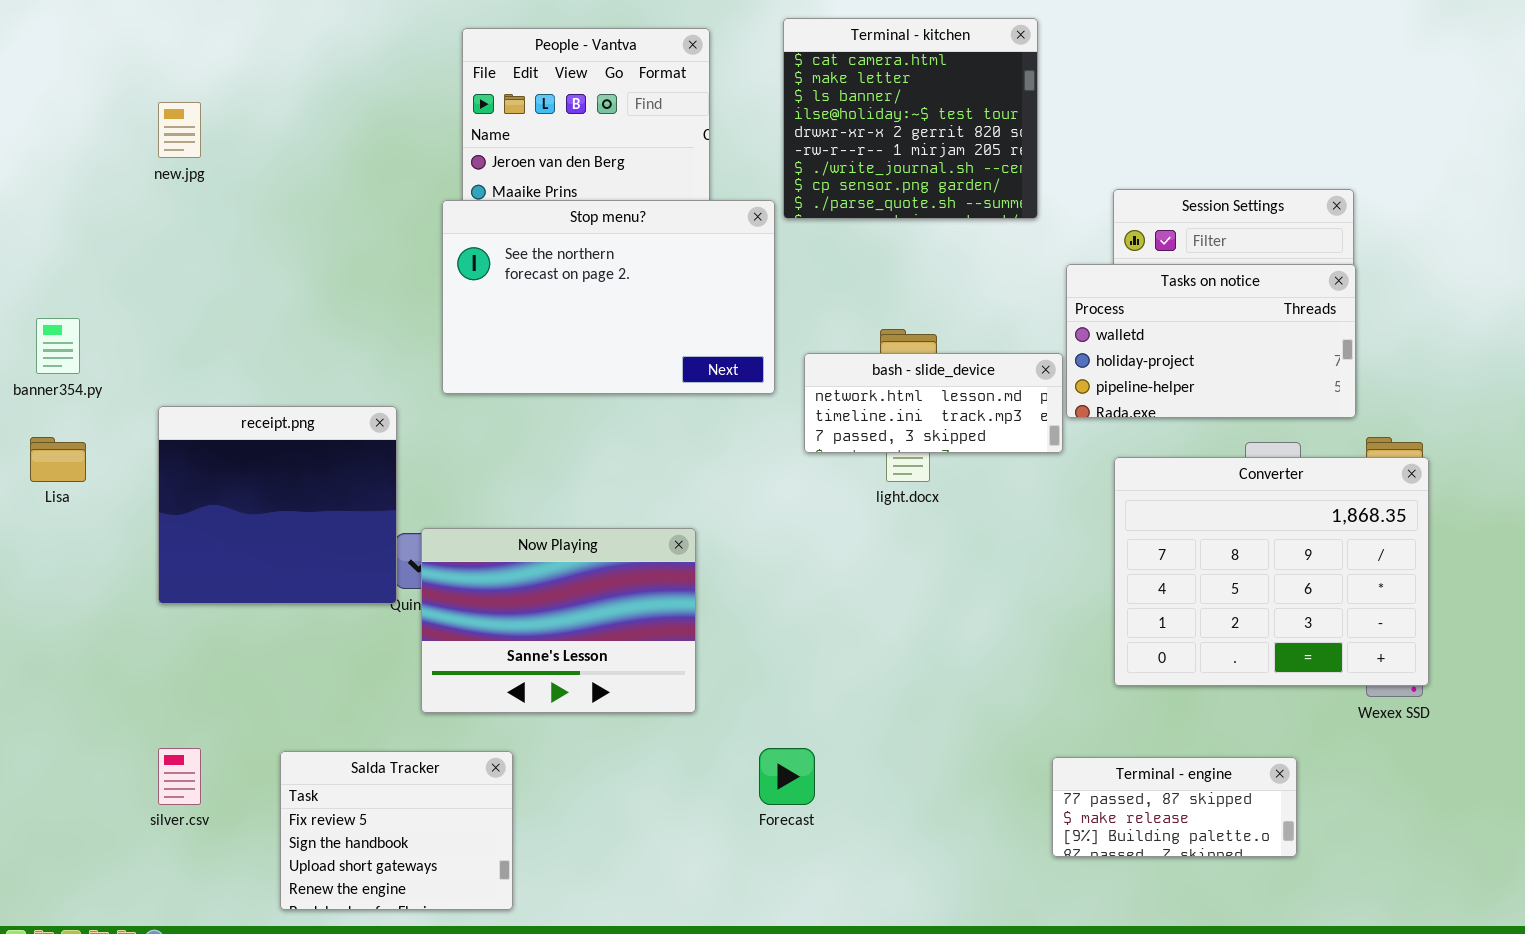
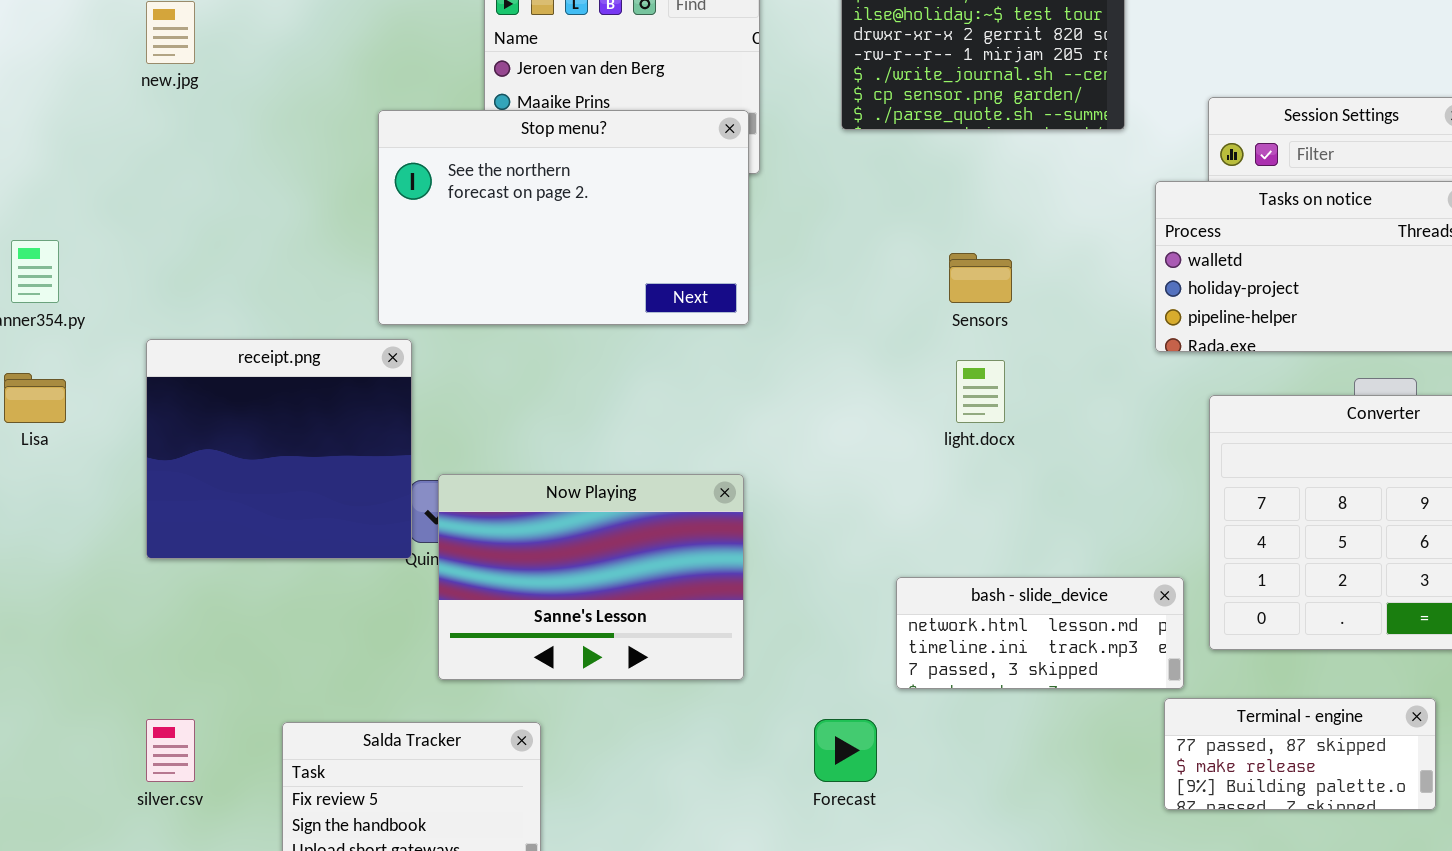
Stop menu?: [442,200,775,394] -> [378,110,749,325], moved
bash - slide_device: [804,353,1063,453] -> [896,577,1184,689], moved
Terminal - engine: [1052,757,1297,857] -> [1164,698,1436,810], moved

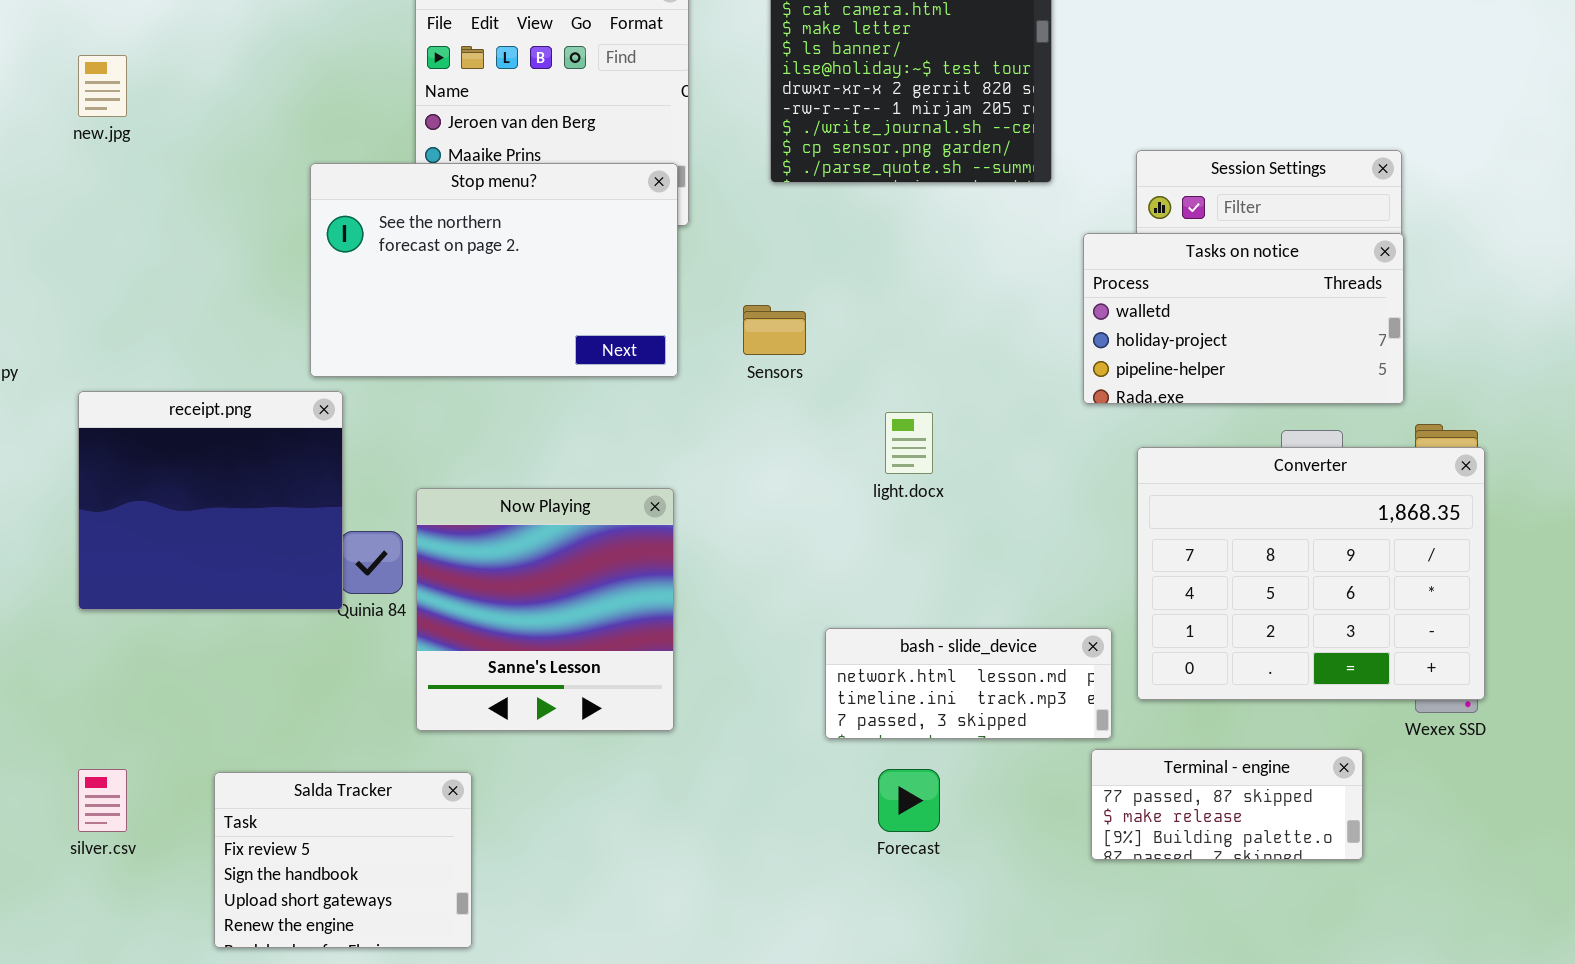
Sensors: [949,253,1012,303] -> [743,305,806,355], moved
Now Playing: [438,474,744,680] -> [416,488,674,731], resized
Forecast: [814,719,877,782] -> [878,769,940,832], moved

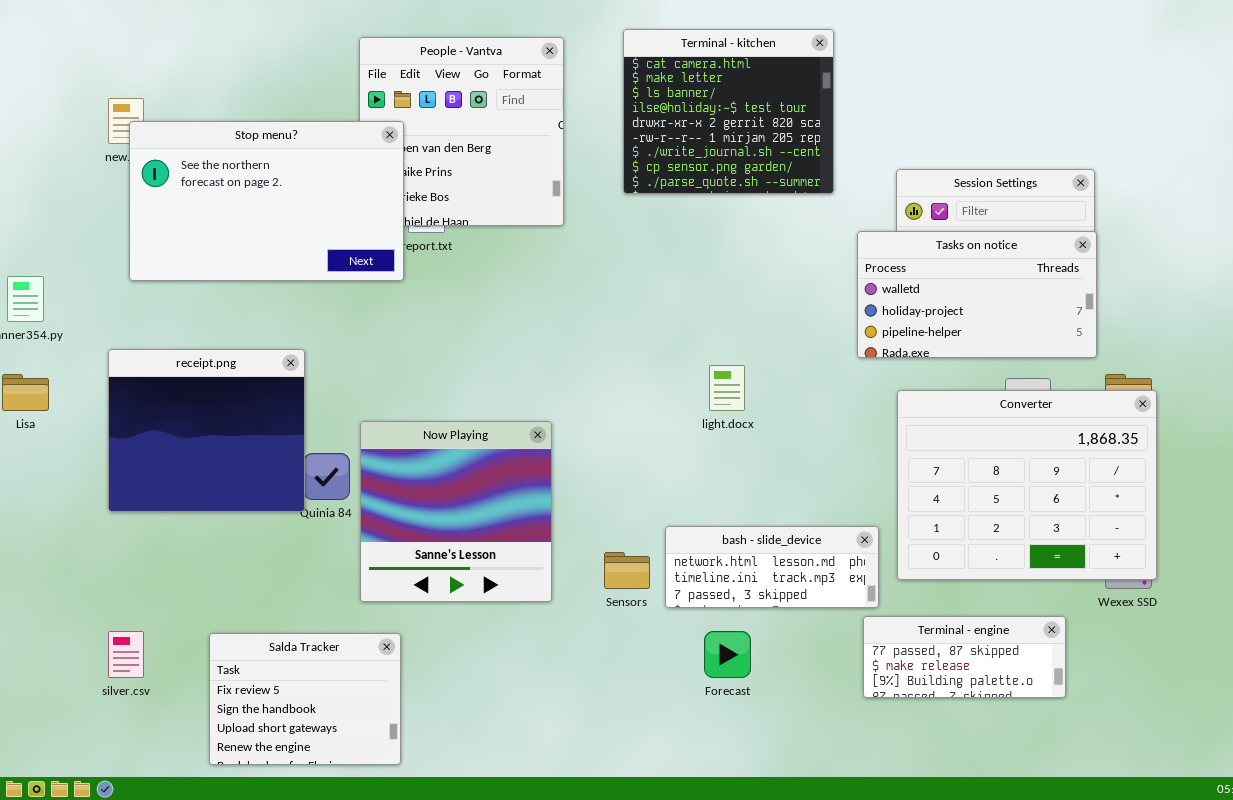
Stop menu?: [310,163,678,377] -> [129,121,404,281], moved
Sensors: [743,305,806,355] -> [604,552,650,589], moved

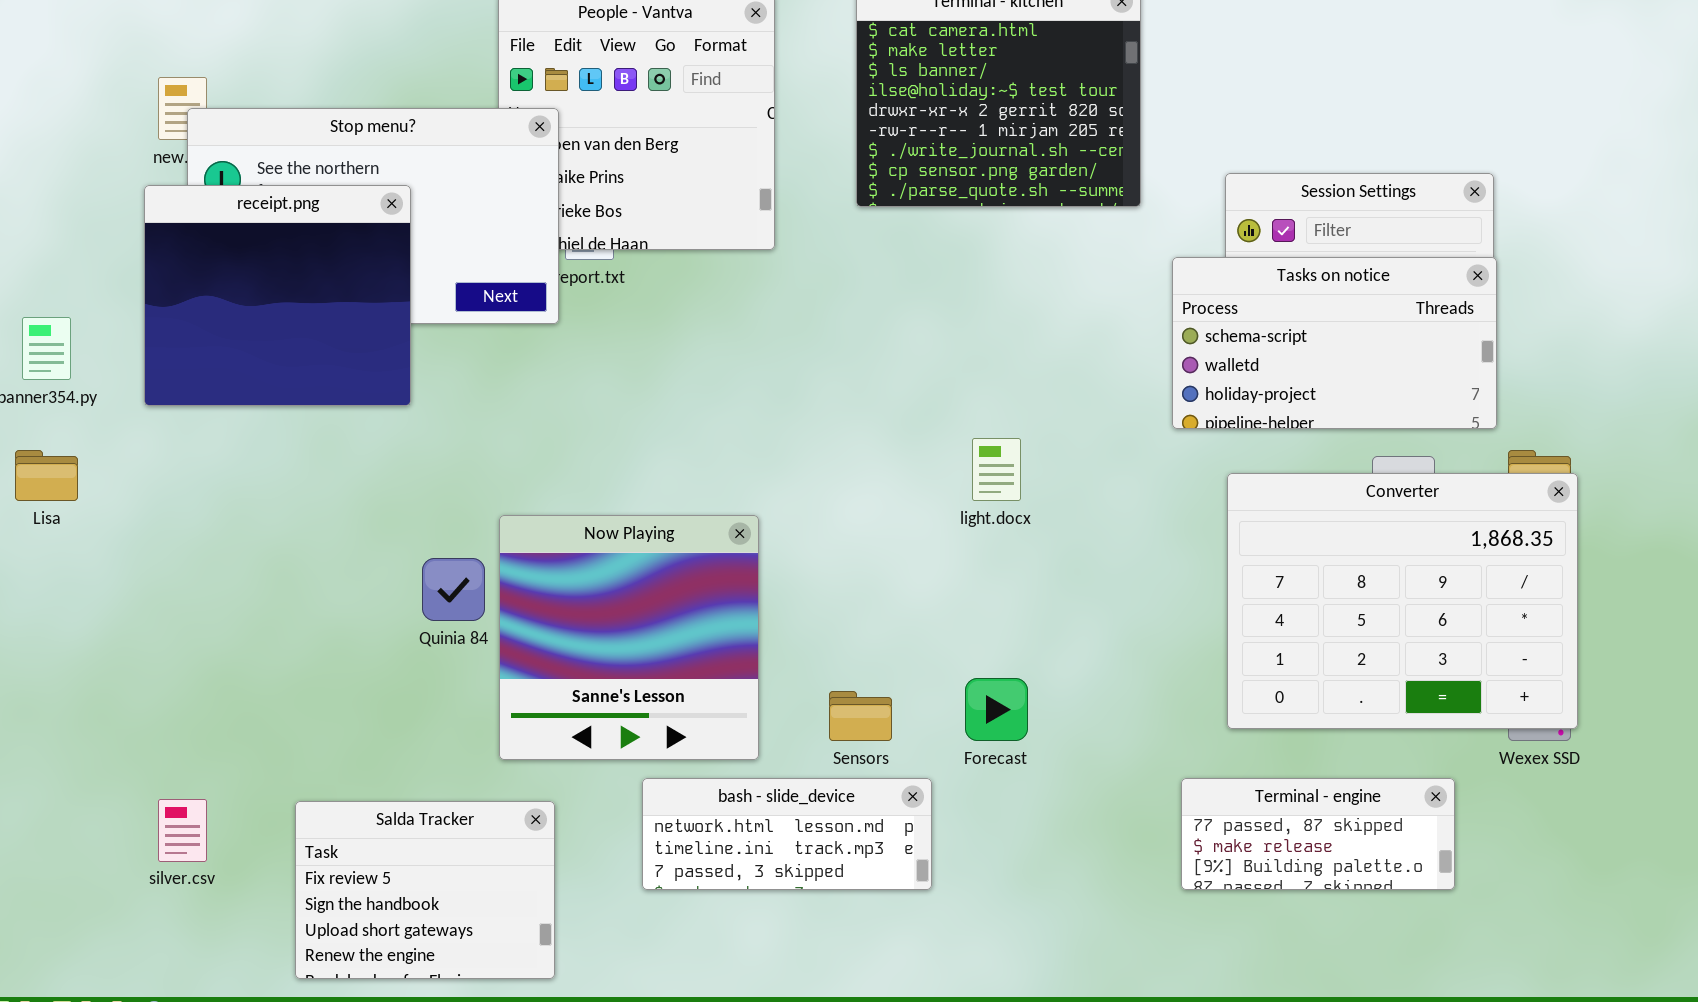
Tasks on notice: [857,231,1097,358] -> [1172,257,1497,429], scrolled up 1 row
receipt.png: [108,349,305,512] -> [144,185,411,406], moved
bash - slide_device: [665,526,879,608] -> [642,778,932,890], moved
Forecast: [704,631,751,678] -> [965,678,1028,741], moved

